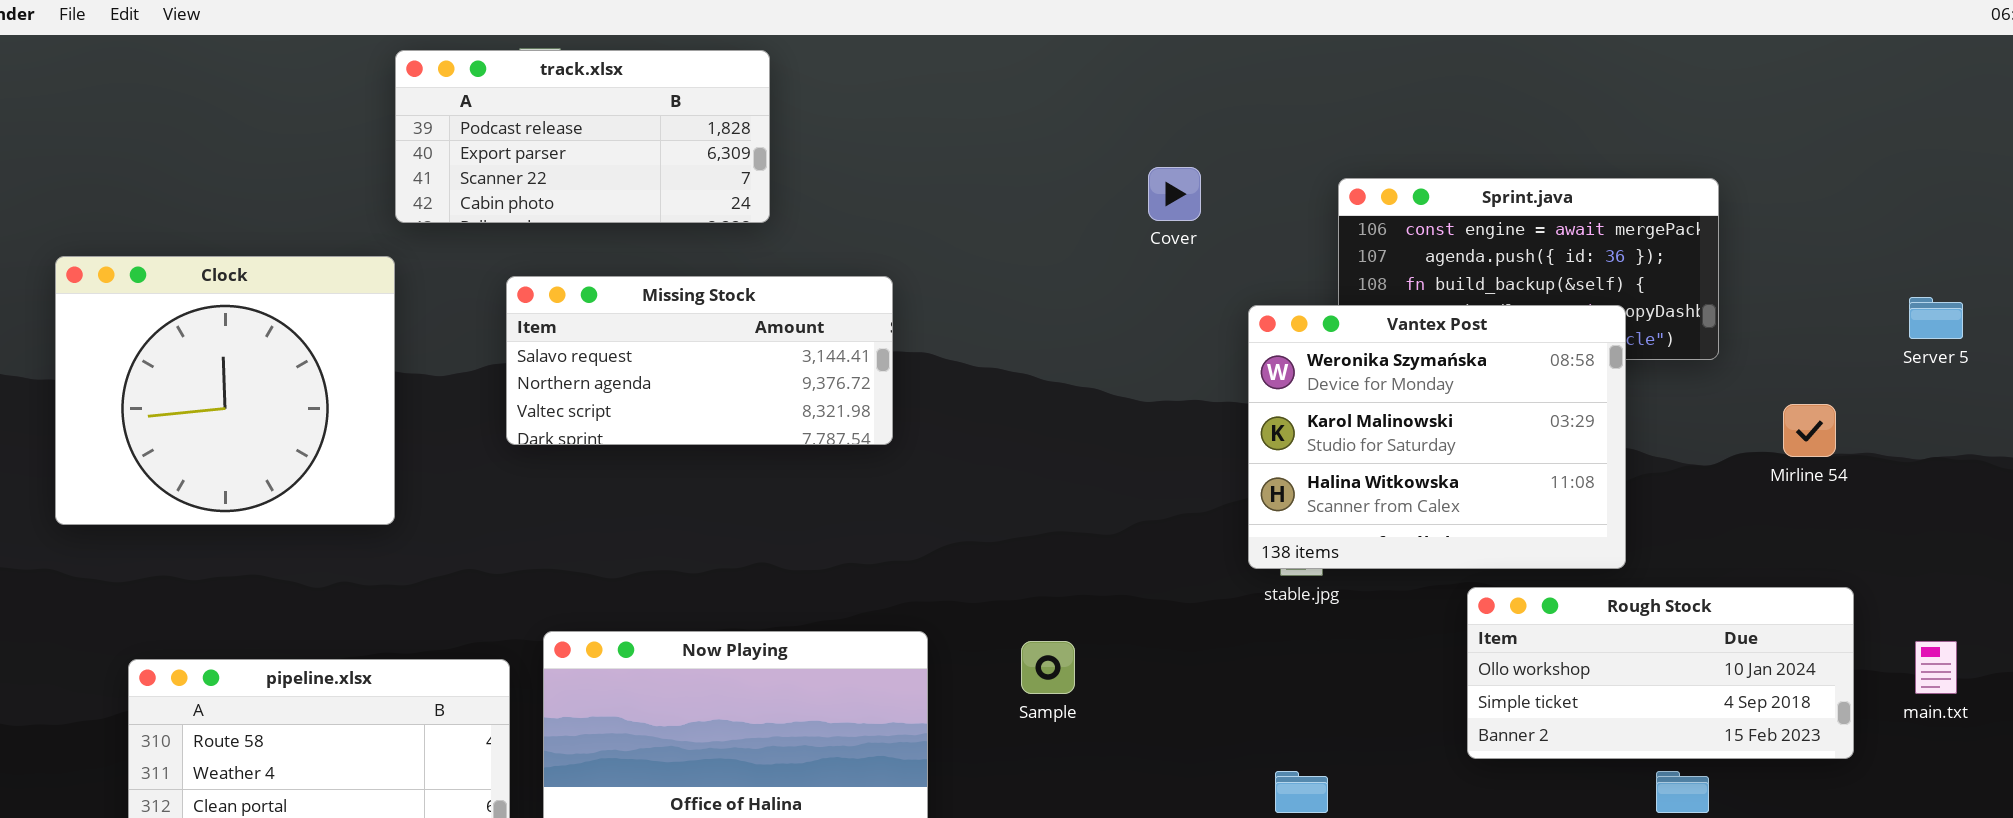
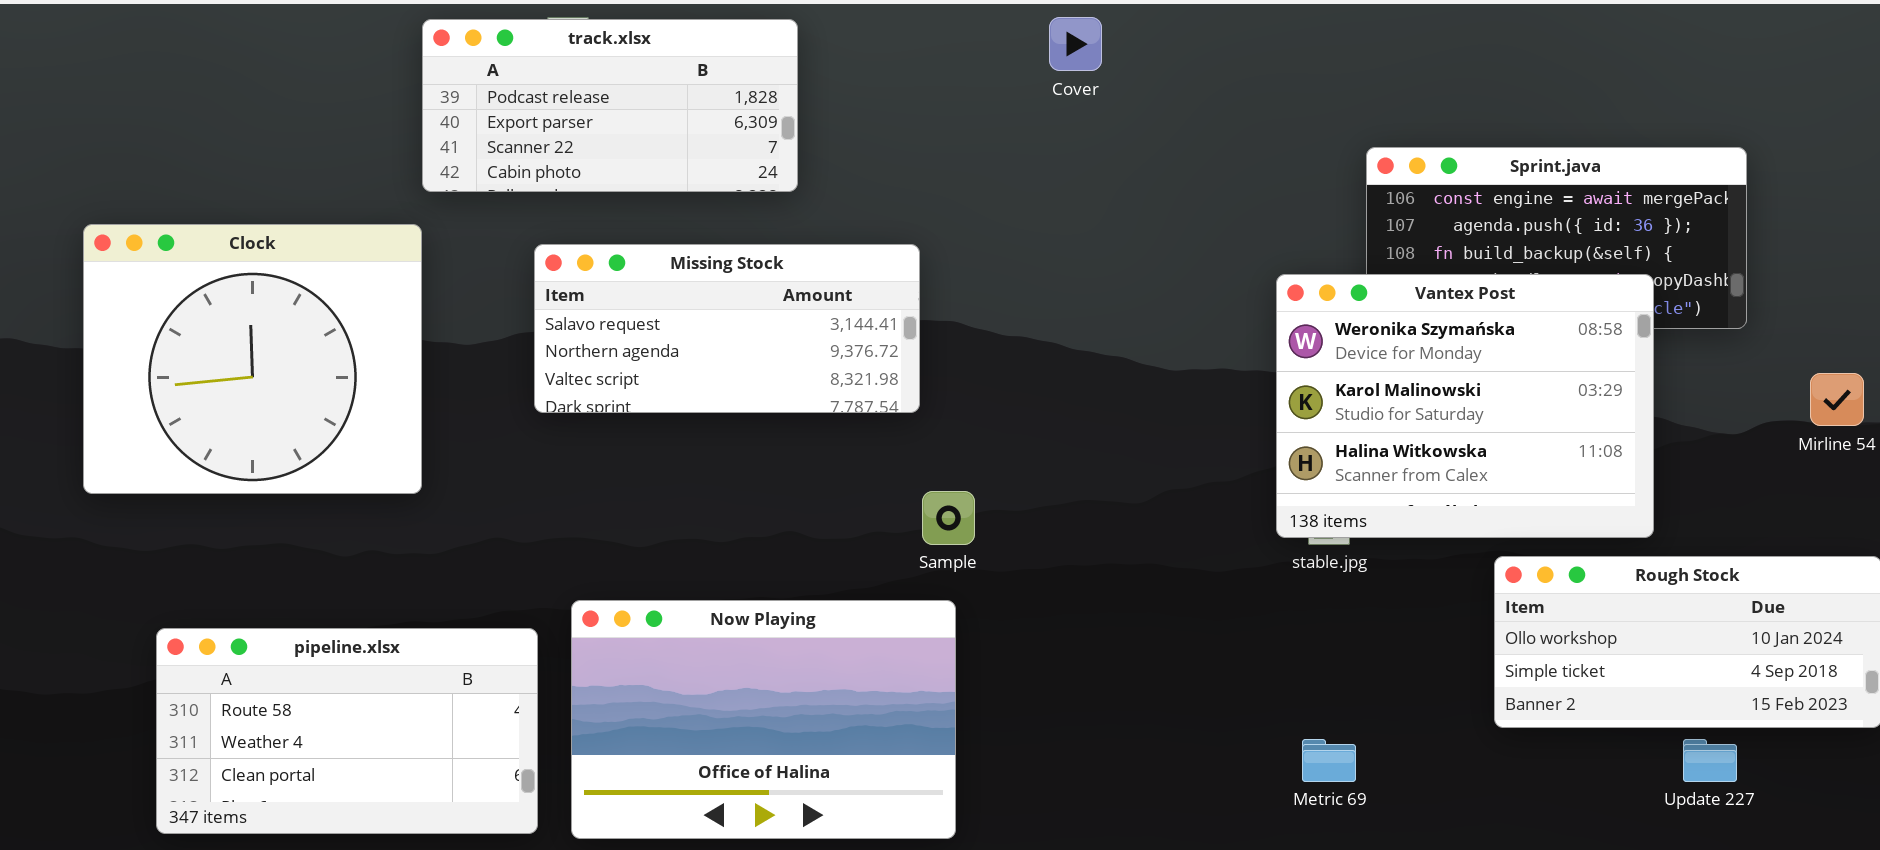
Cover: [1148,167,1201,221] -> [1049,17,1102,71], moved
Sample: [1021,641,1075,694] -> [922,491,975,545], moved

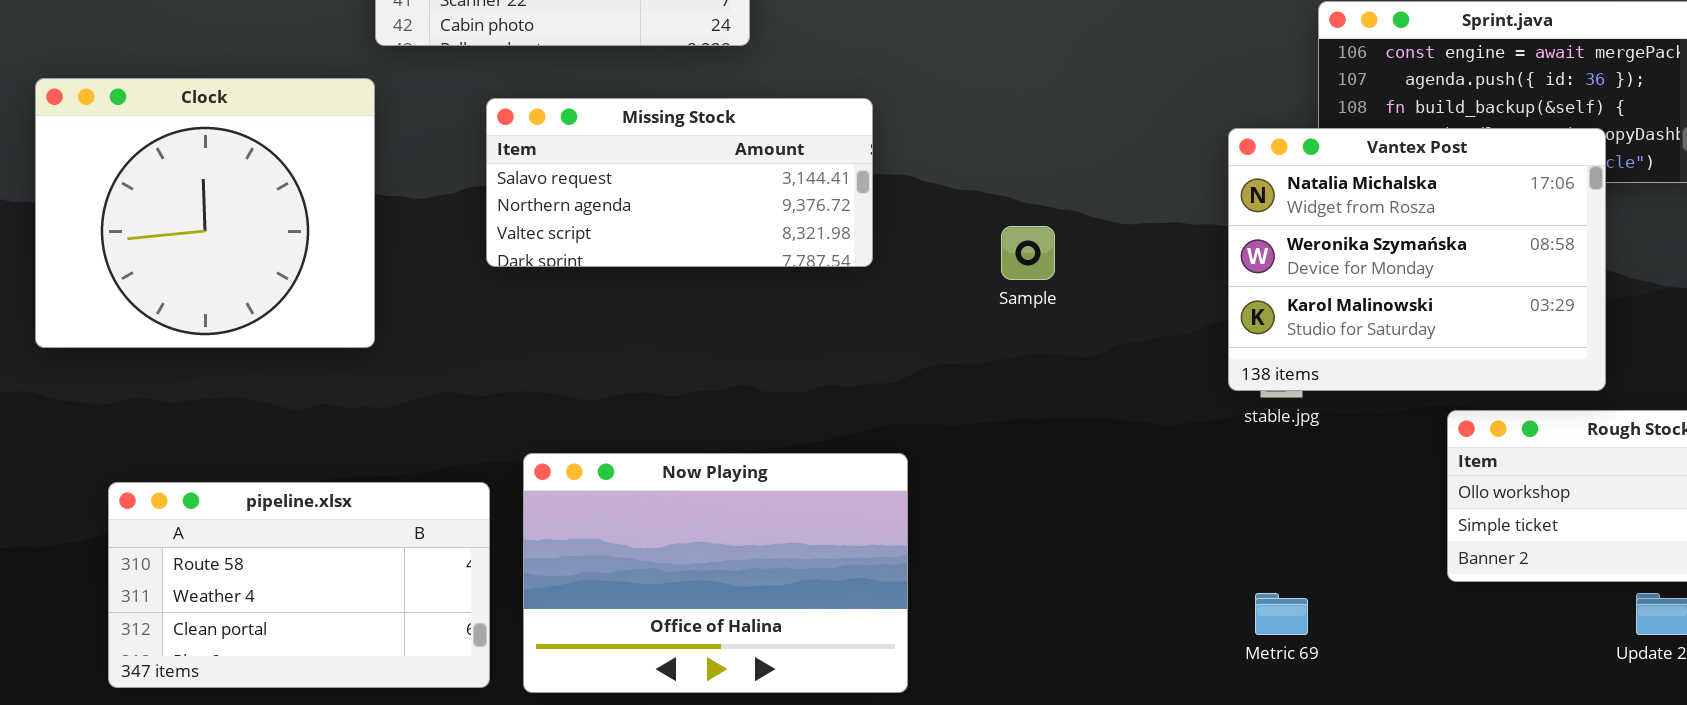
Vantex Post: [1276,274,1654,538] -> [1228,128,1606,391], scrolled up 1 row
Sample: [922,491,975,545] -> [1001,226,1055,280], moved

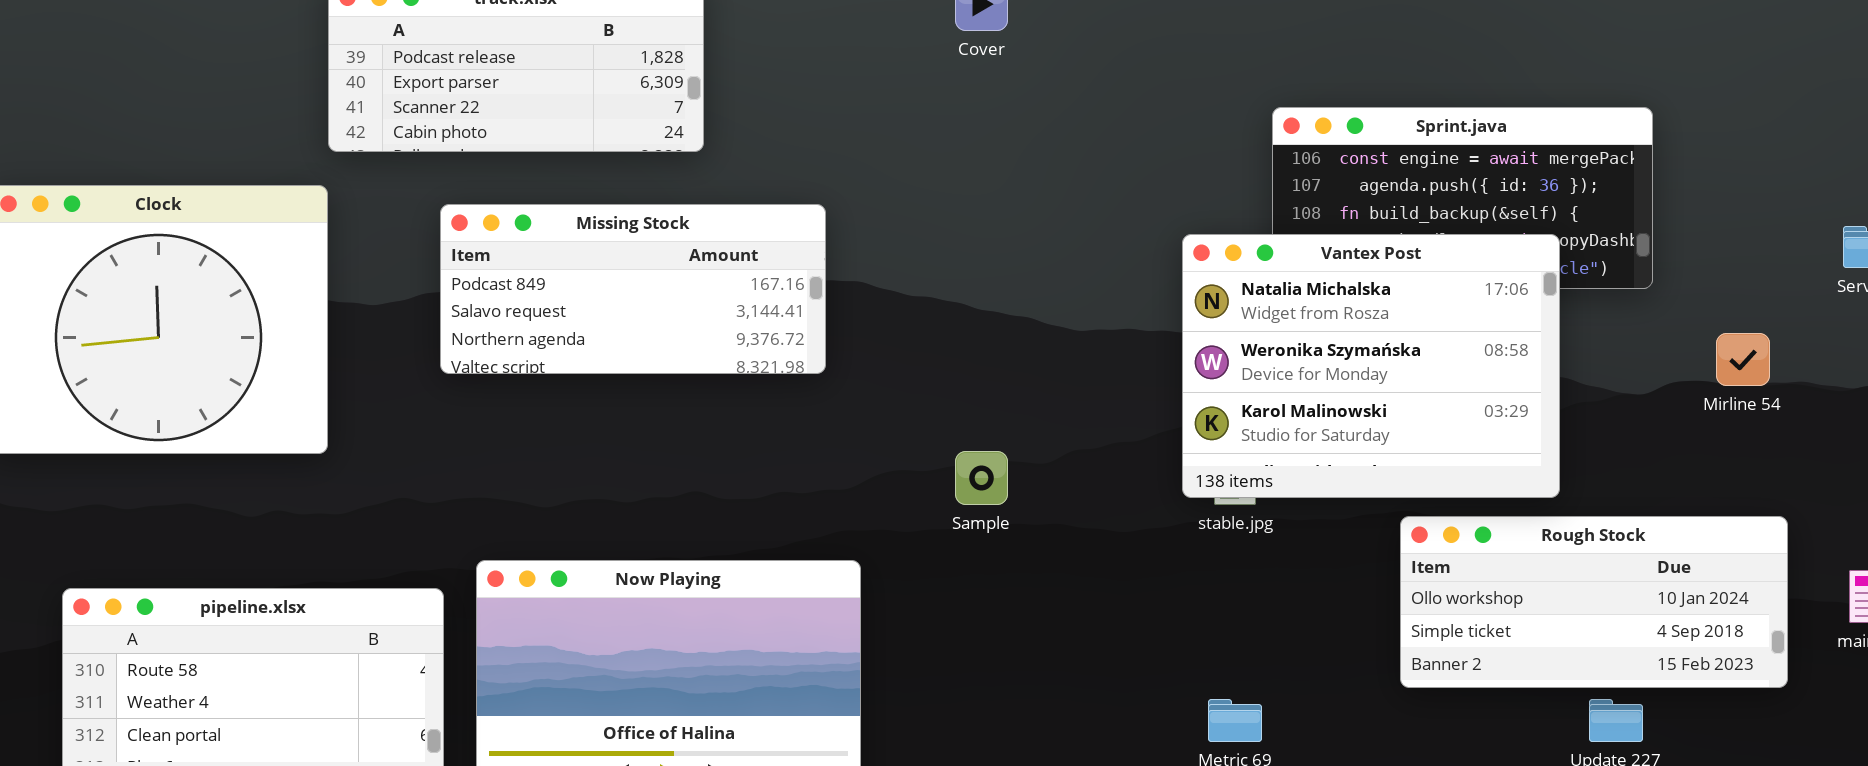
Missing Stock: [486,98,873,267] -> [440,204,826,374], scrolled up 1 row
Sample: [1001,226,1055,280] -> [955,451,1008,505], moved

